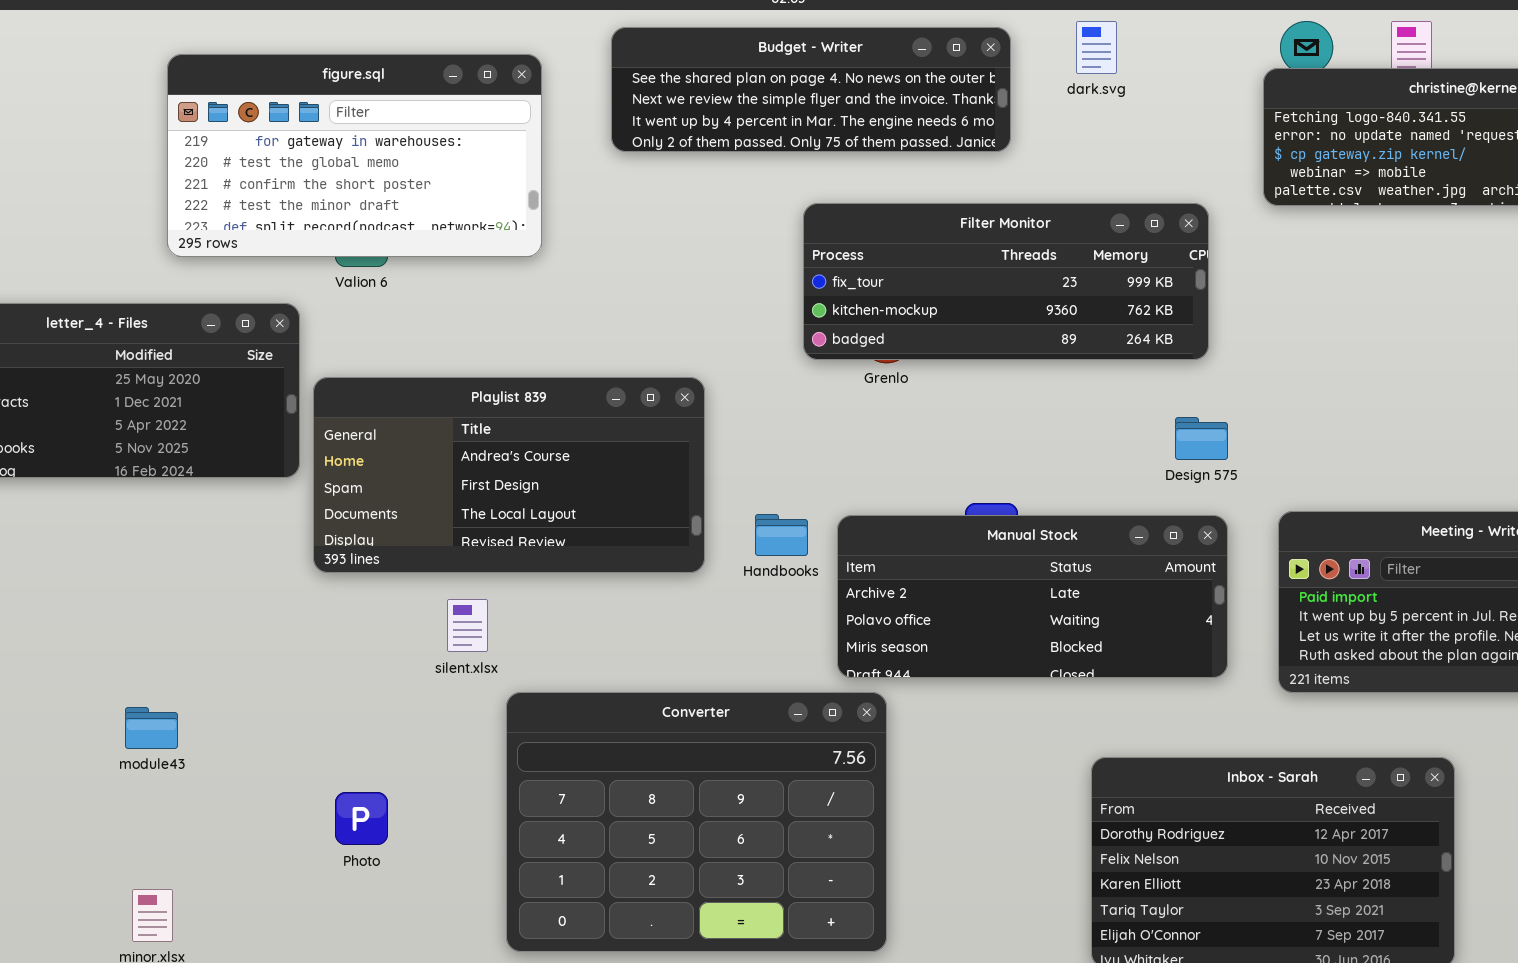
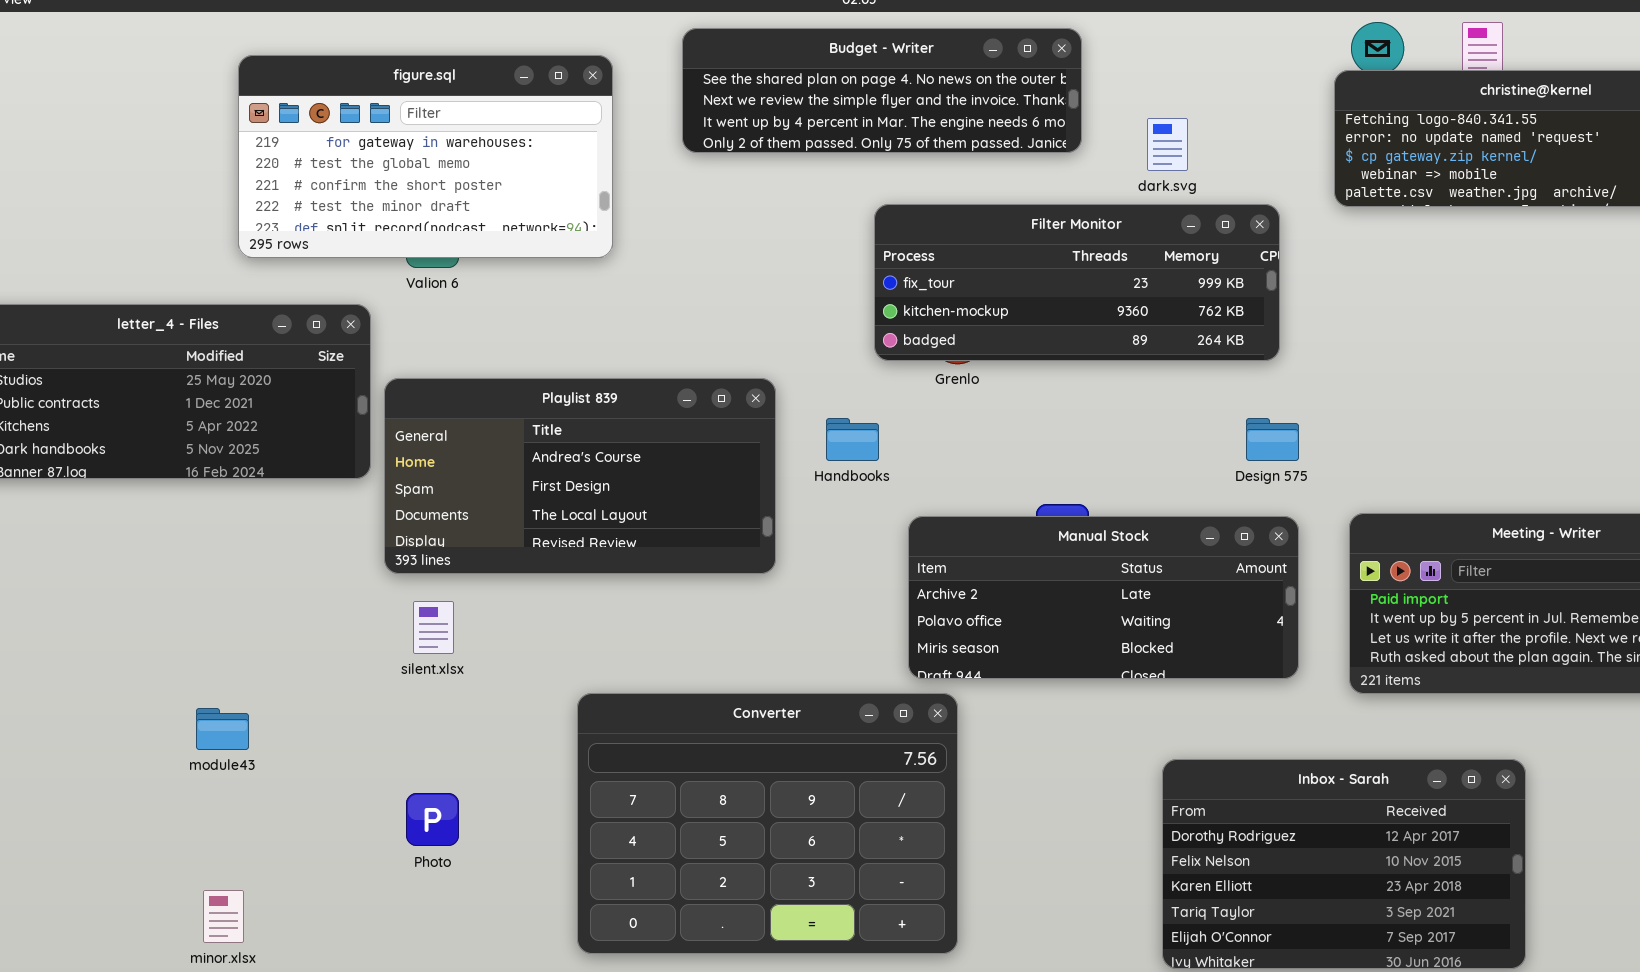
dark.svg: [1076,21,1117,74] -> [1147,118,1188,171], moved
Handbooks: [755,514,808,556] -> [826,418,879,461], moved
silent.xlsx: [447,599,488,652] -> [413,601,454,654], moved

